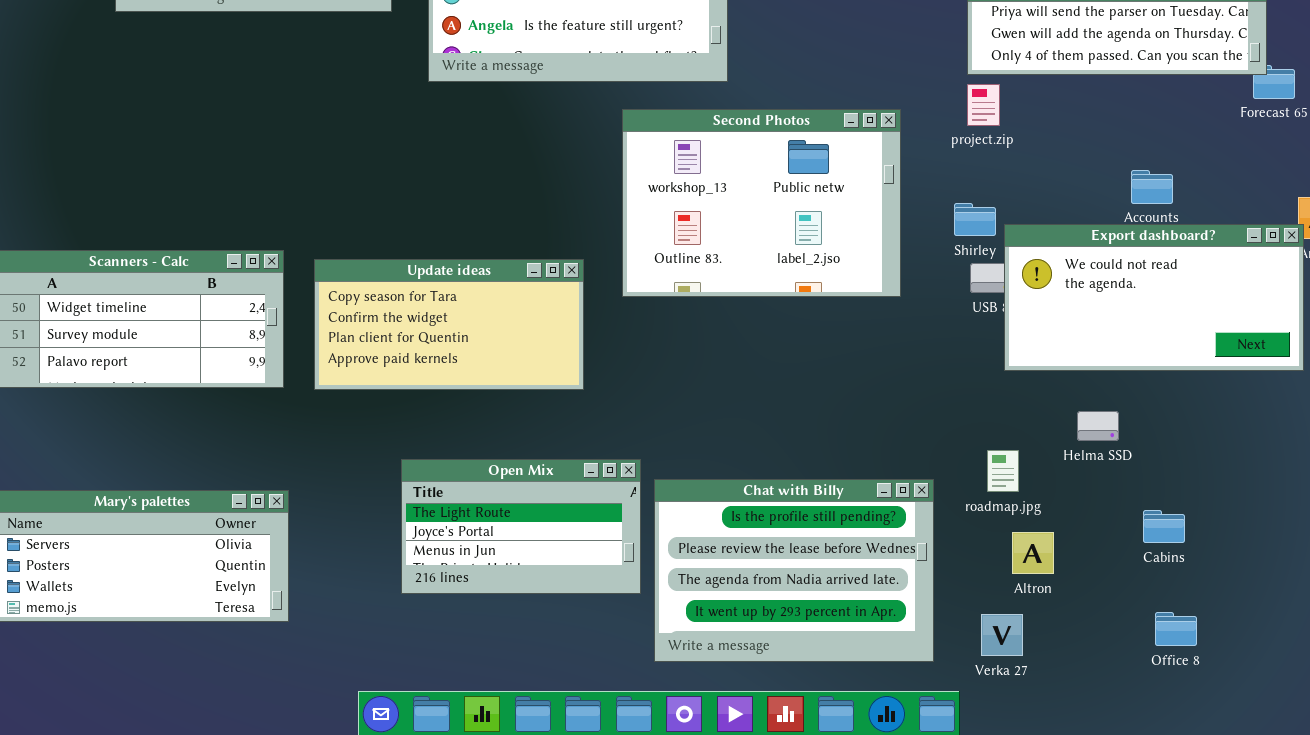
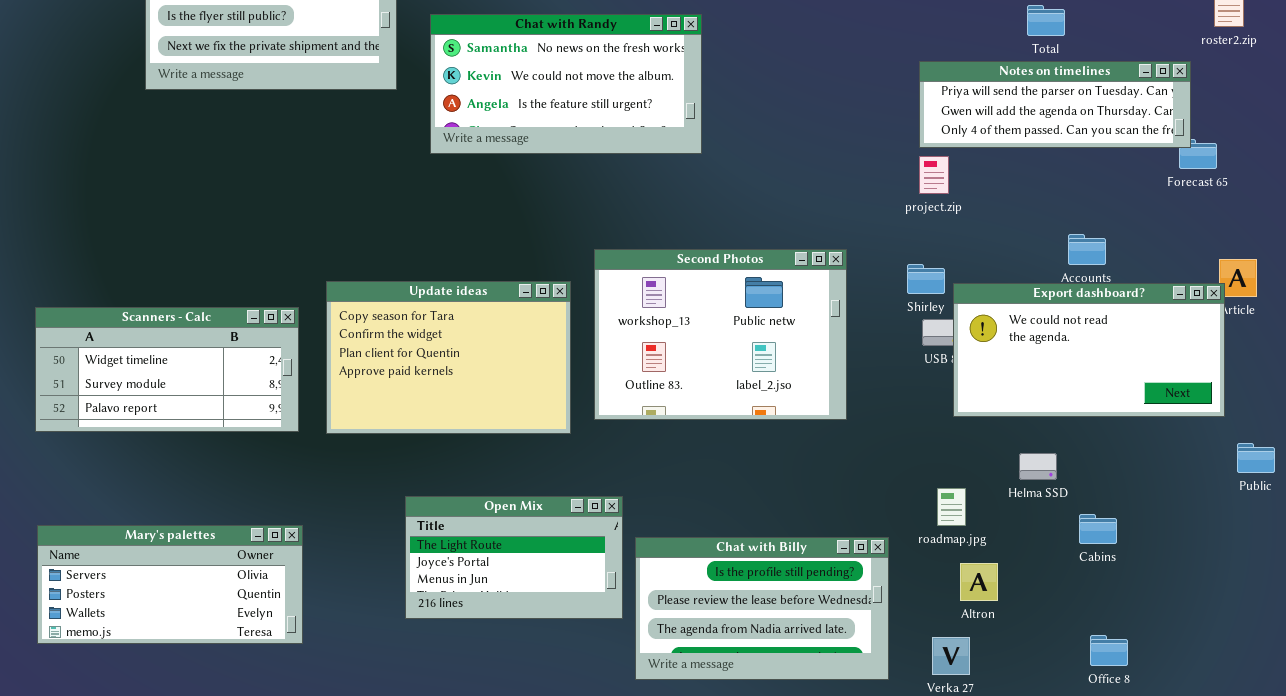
Second Photos: [622,109,901,297] -> [594,249,847,420], moved
Update ideas: [314,259,584,390] -> [326,281,571,434], resized
Chat with Billy: [654,479,934,662] -> [635,537,889,680], resized
Cabins: [1143,510,1185,543] -> [1079,514,1117,544], moved

